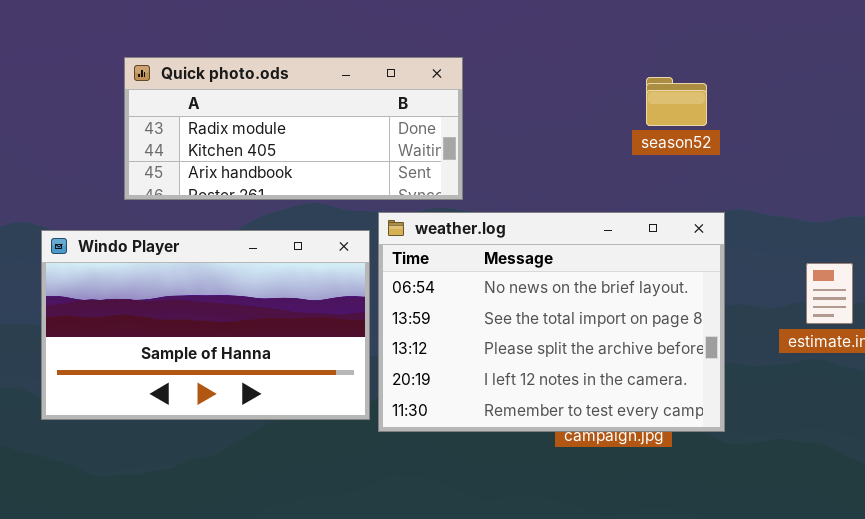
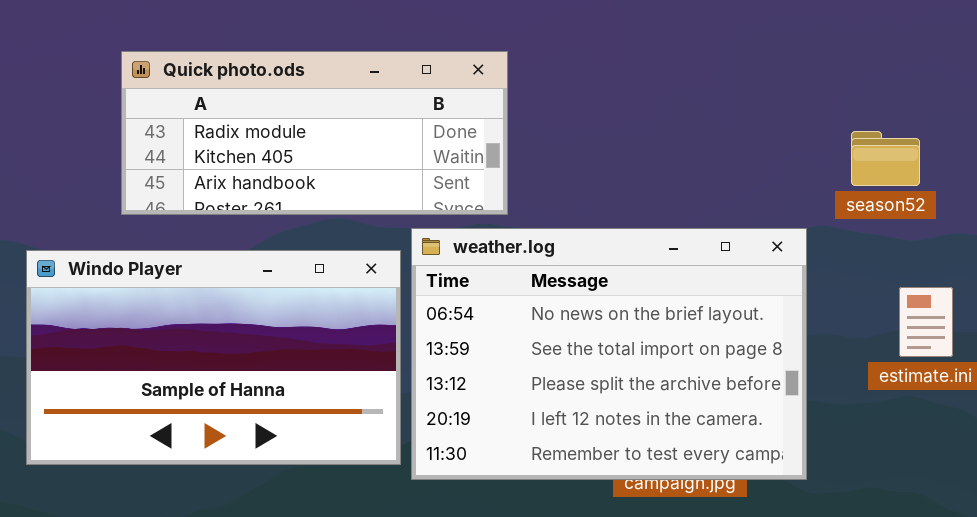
season52: [646,77,707,126] -> [851,131,920,186], moved

